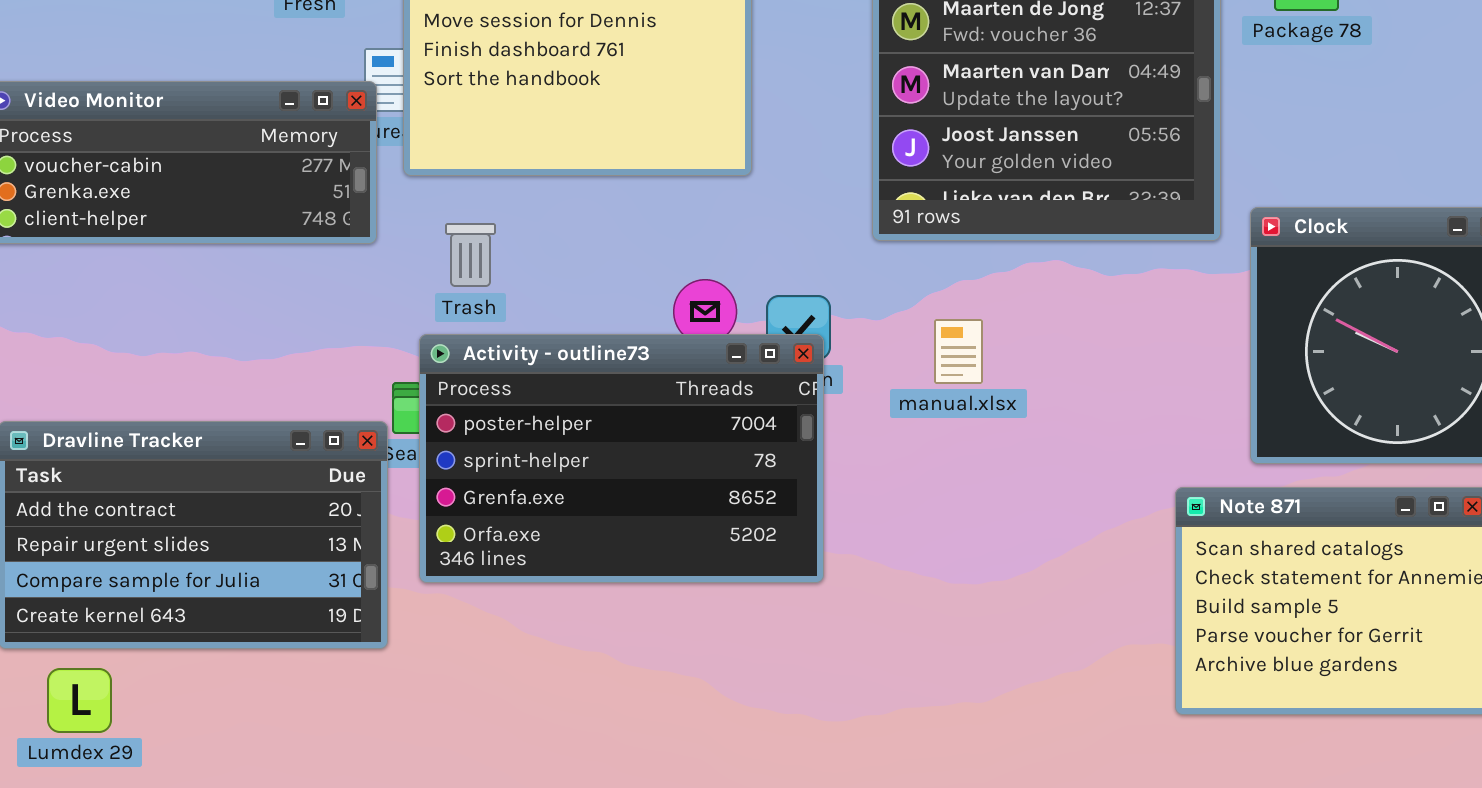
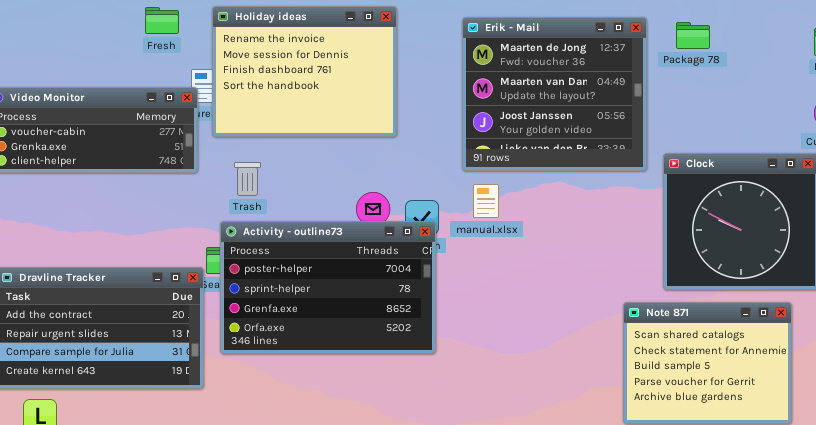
manual.xlsx: [934,319,983,384] -> [473,184,499,218], moved

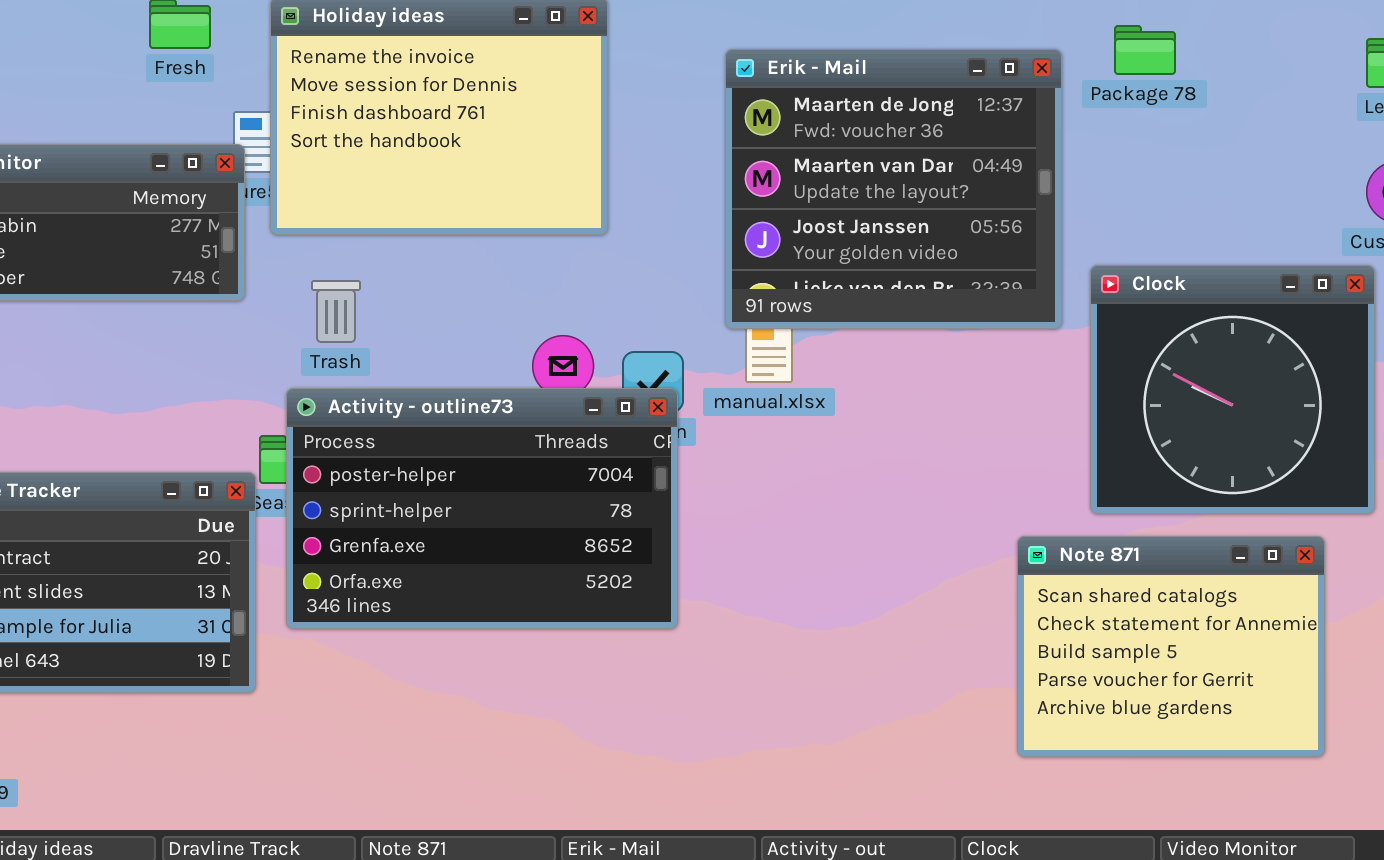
Erik - Mail: [462,17,647,171] -> [725,49,1062,329], moved

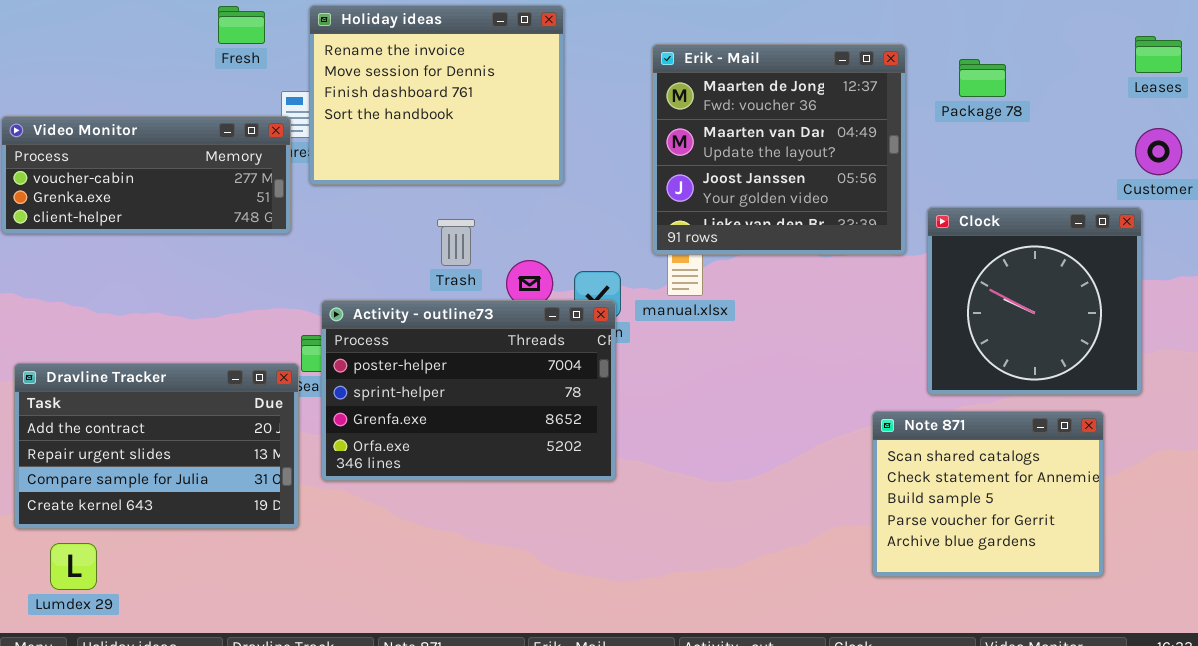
Package 78: [1114,25,1176,75] -> [959,59,1006,97], moved
Trash: [311,280,361,343] -> [437,219,475,266], moved

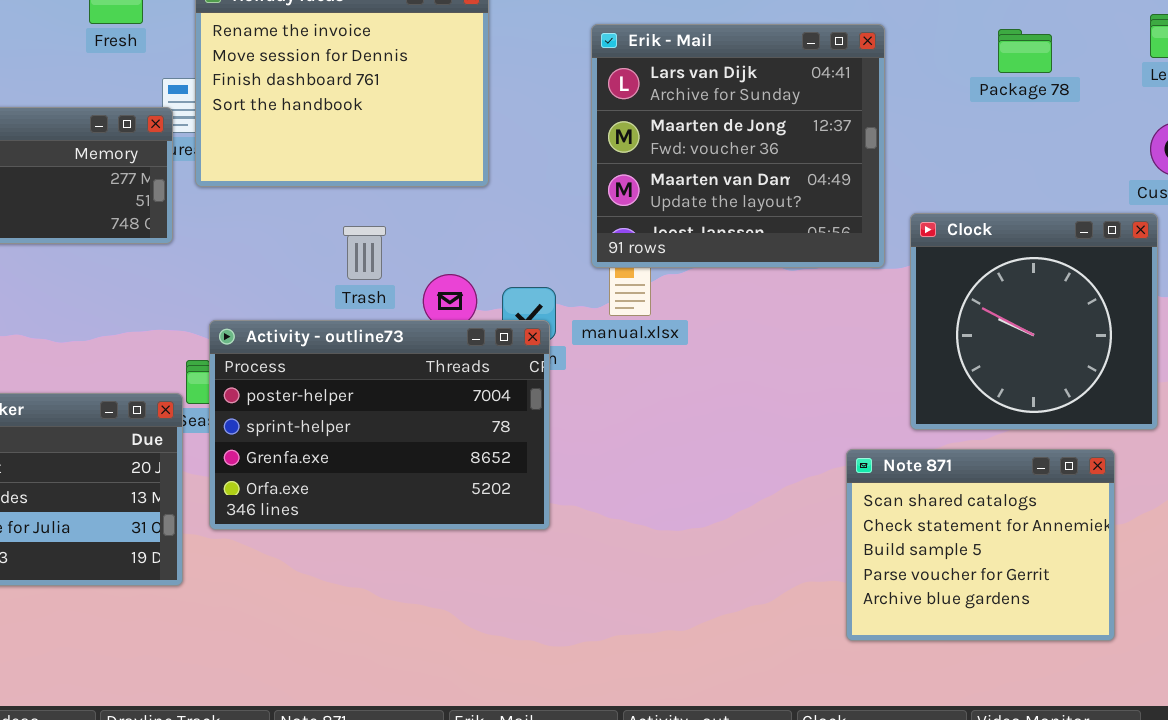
Erik - Mail: [652,44,906,255] -> [591,24,885,268], scrolled up 1 row
Package 78: [959,59,1006,97] -> [998,29,1052,73], moved

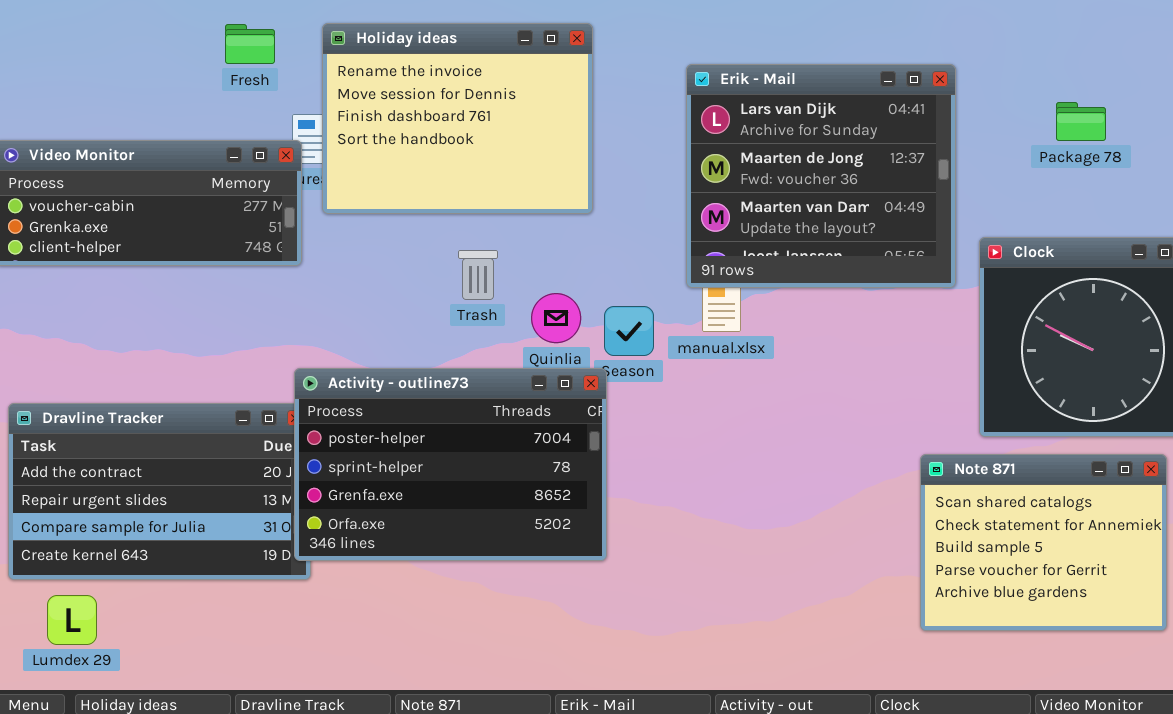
Package 78: [998,29,1052,73] -> [1056,102,1106,141], moved
Activity - outline73: [209,320,550,530] -> [294,368,607,561], moved

